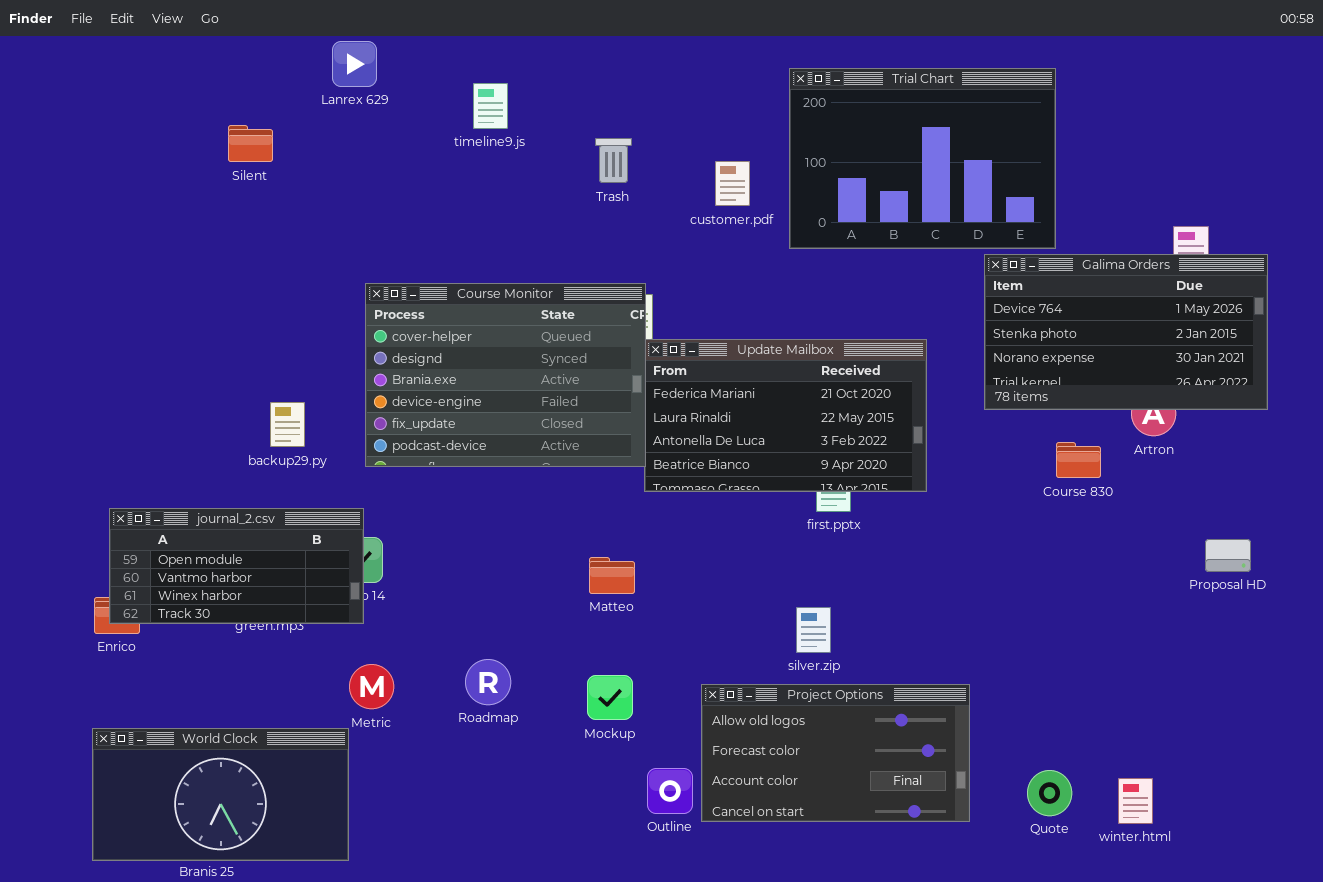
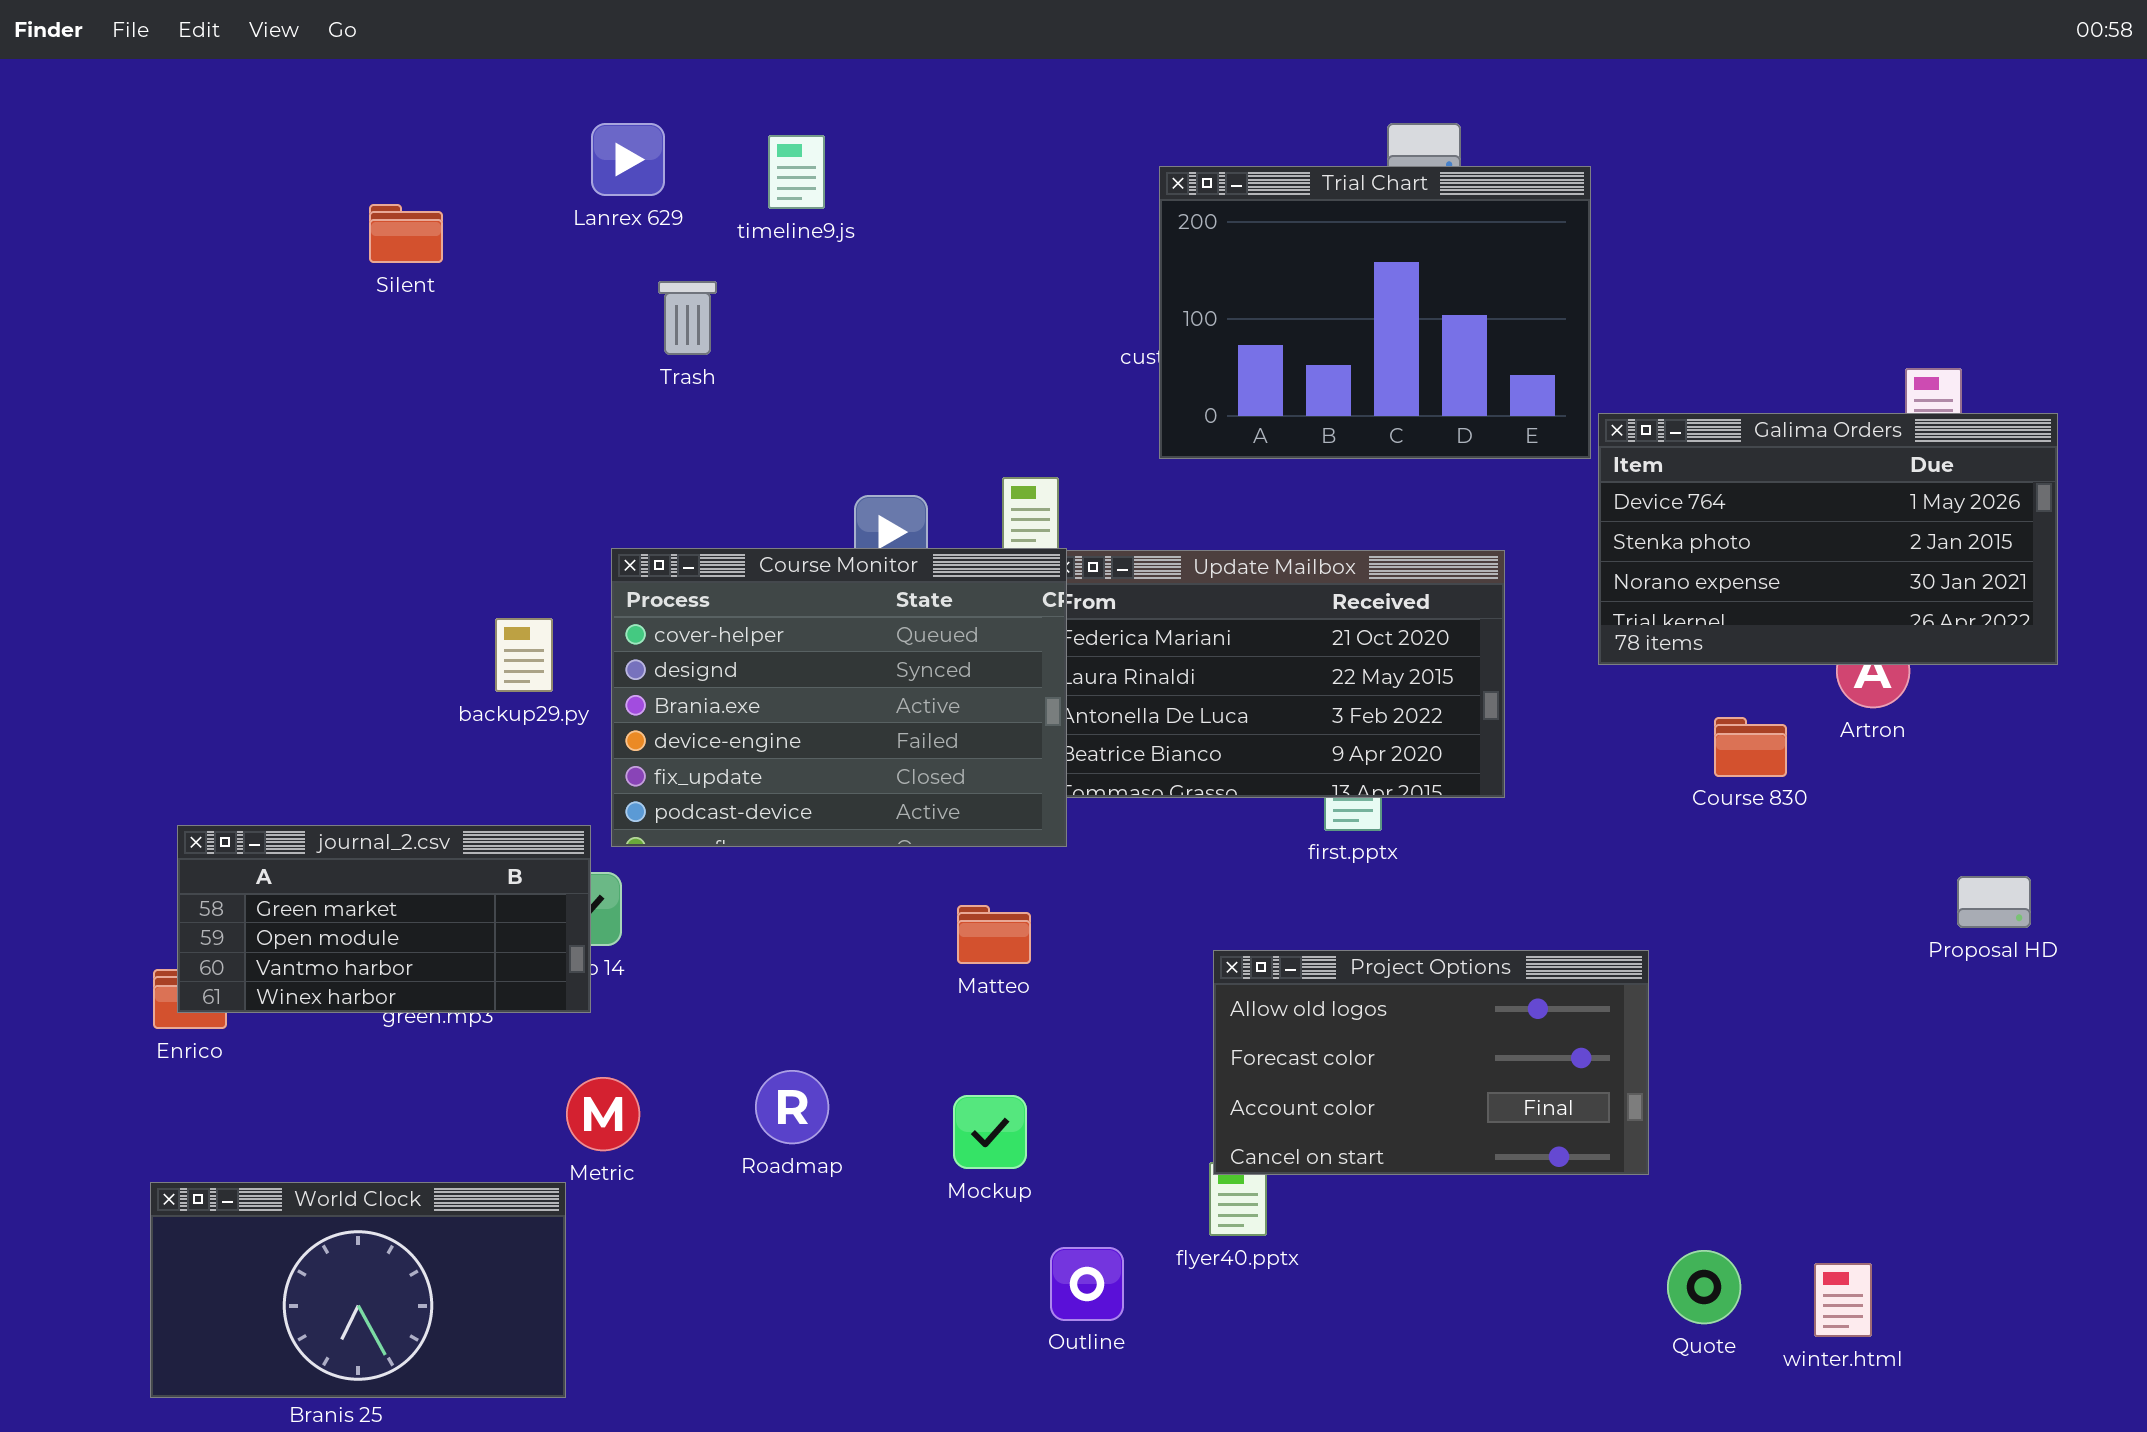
Lanrex 629: [332,41,377,87] -> [591,123,665,196], moved
Trial Chart: [789,68,1056,249] -> [1159,166,1591,459], moved
Trash: [595,138,632,183] -> [658,281,717,355], moved
Course Monitor: [365,283,646,467] -> [611,548,1067,847], moved
backup29.py: [270,402,305,447] -> [495,618,553,692], moved
journal_2.csv: [109,508,364,624] -> [177,825,591,1013], scrolled up 1 row
Project Options: [701,684,970,822] -> [1213,950,1649,1175], moved

